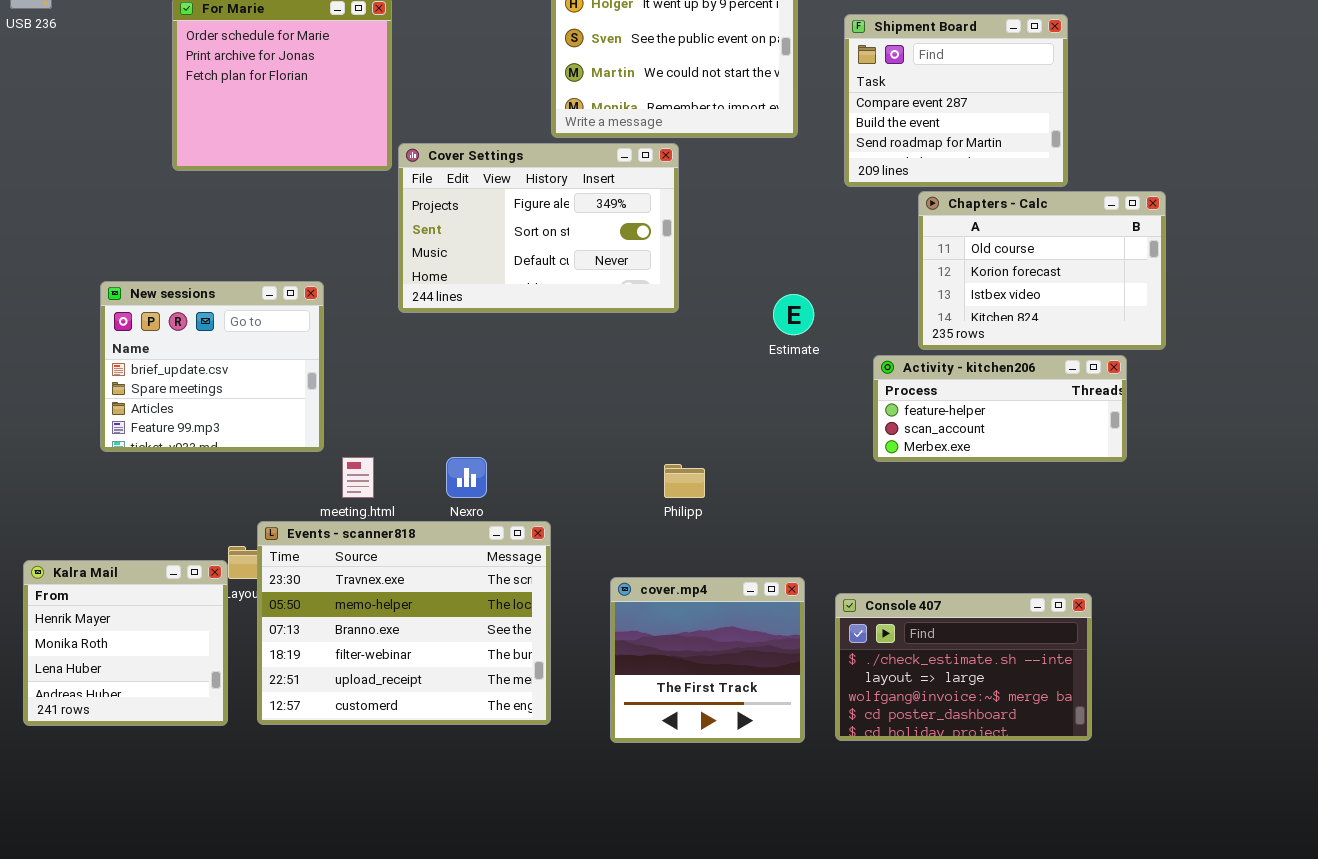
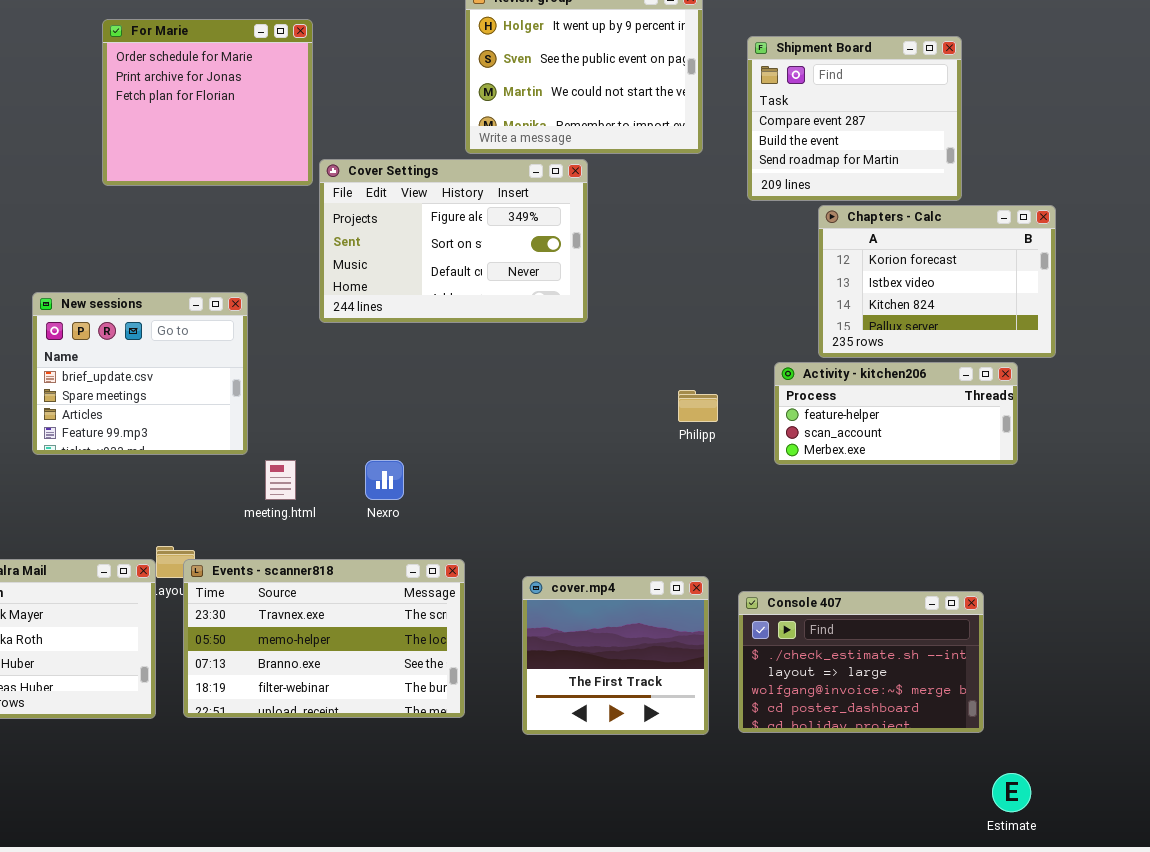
Chapters - Calc: [918,191,1166,350] -> [818,205,1056,358], scrolled down 1 row
Estimate: [773,294,814,335] -> [992,773,1031,812], moved
Philipp: [664,464,705,498] -> [678,390,718,422], moved
Events - scanner818: [257,521,551,725] -> [183,559,465,718], resized

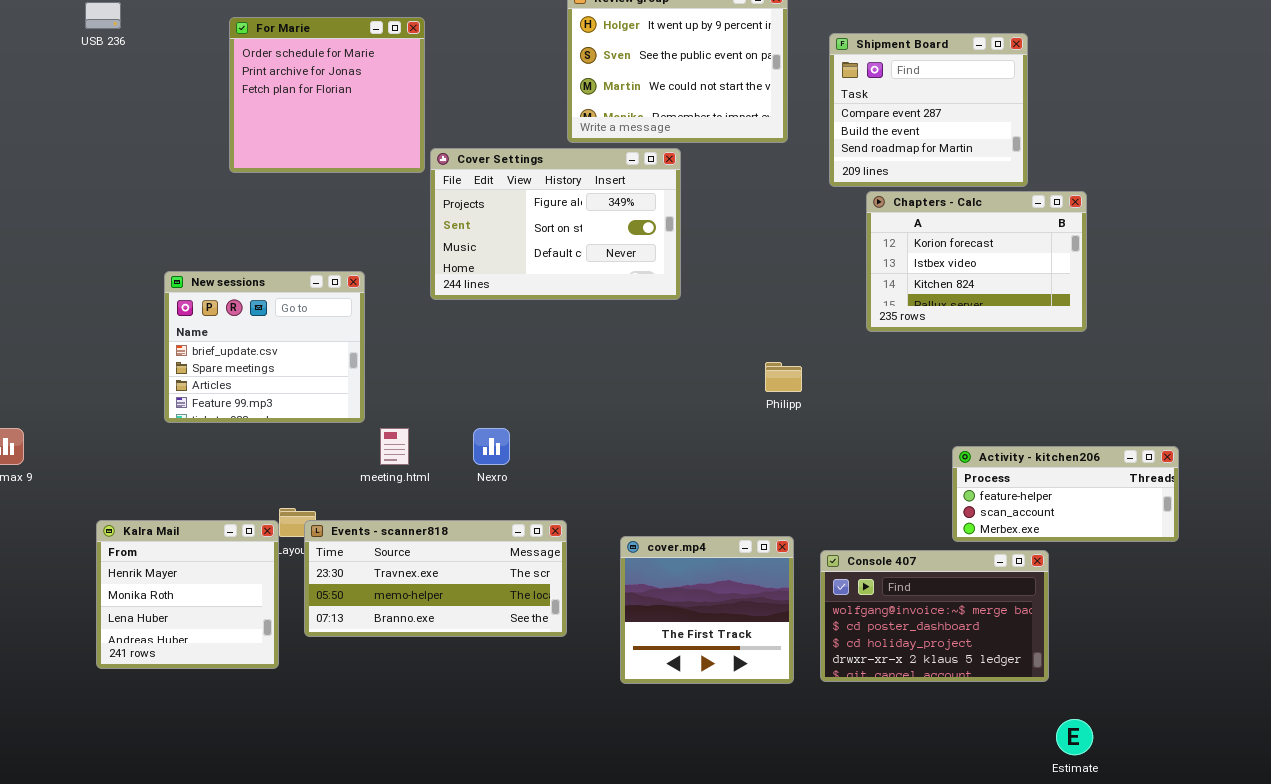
Chapters - Calc: [818,205,1056,358] -> [866,191,1087,332], moved
Activity - kitchen206: [774,362,1018,465] -> [952,446,1179,542], moved
Events - scanner818: [183,559,465,718] -> [304,520,567,637], resized
Console 407: [738,591,984,733] -> [820,550,1049,682], scrolled down 2 rows

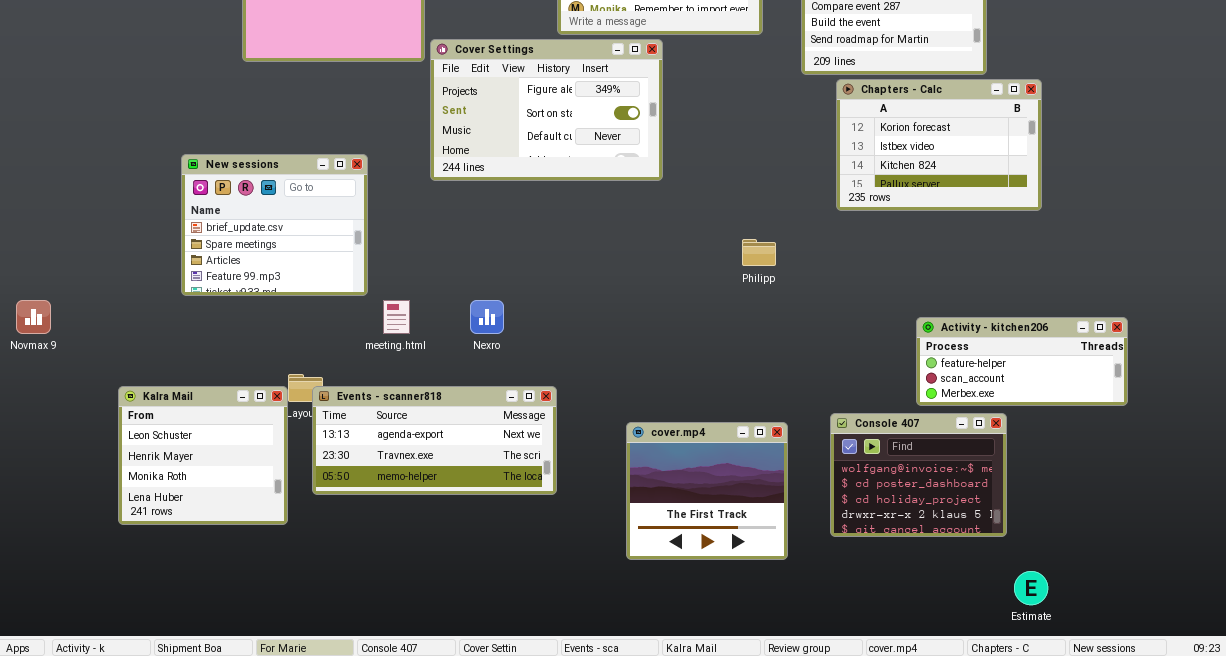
Kalra Mail: [96,520,279,669] -> [118,386,288,525], scrolled up 1 row
Events - scanner818: [304,520,567,637] -> [312,386,557,495], scrolled up 1 row
cover.mp4: [620,536,794,684] -> [626,422,788,560], moved
Console 407: [820,550,1049,682] -> [830,413,1007,537], resized

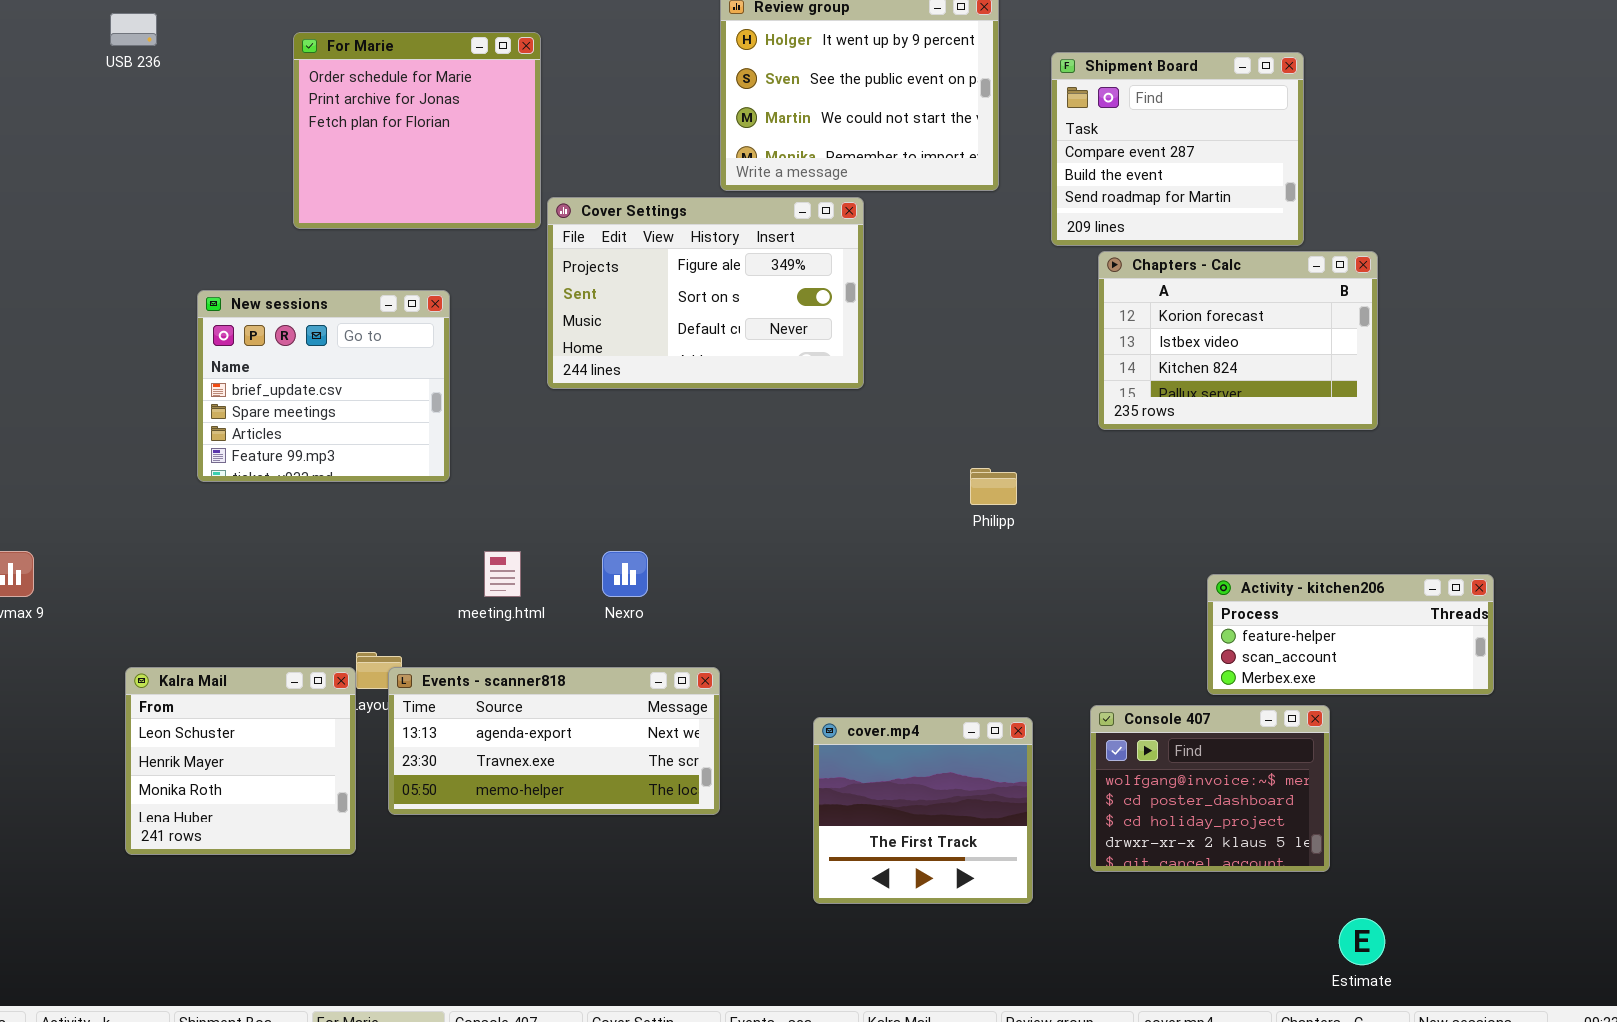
New sessions: [181,154,368,296] -> [197,290,450,482], moved

